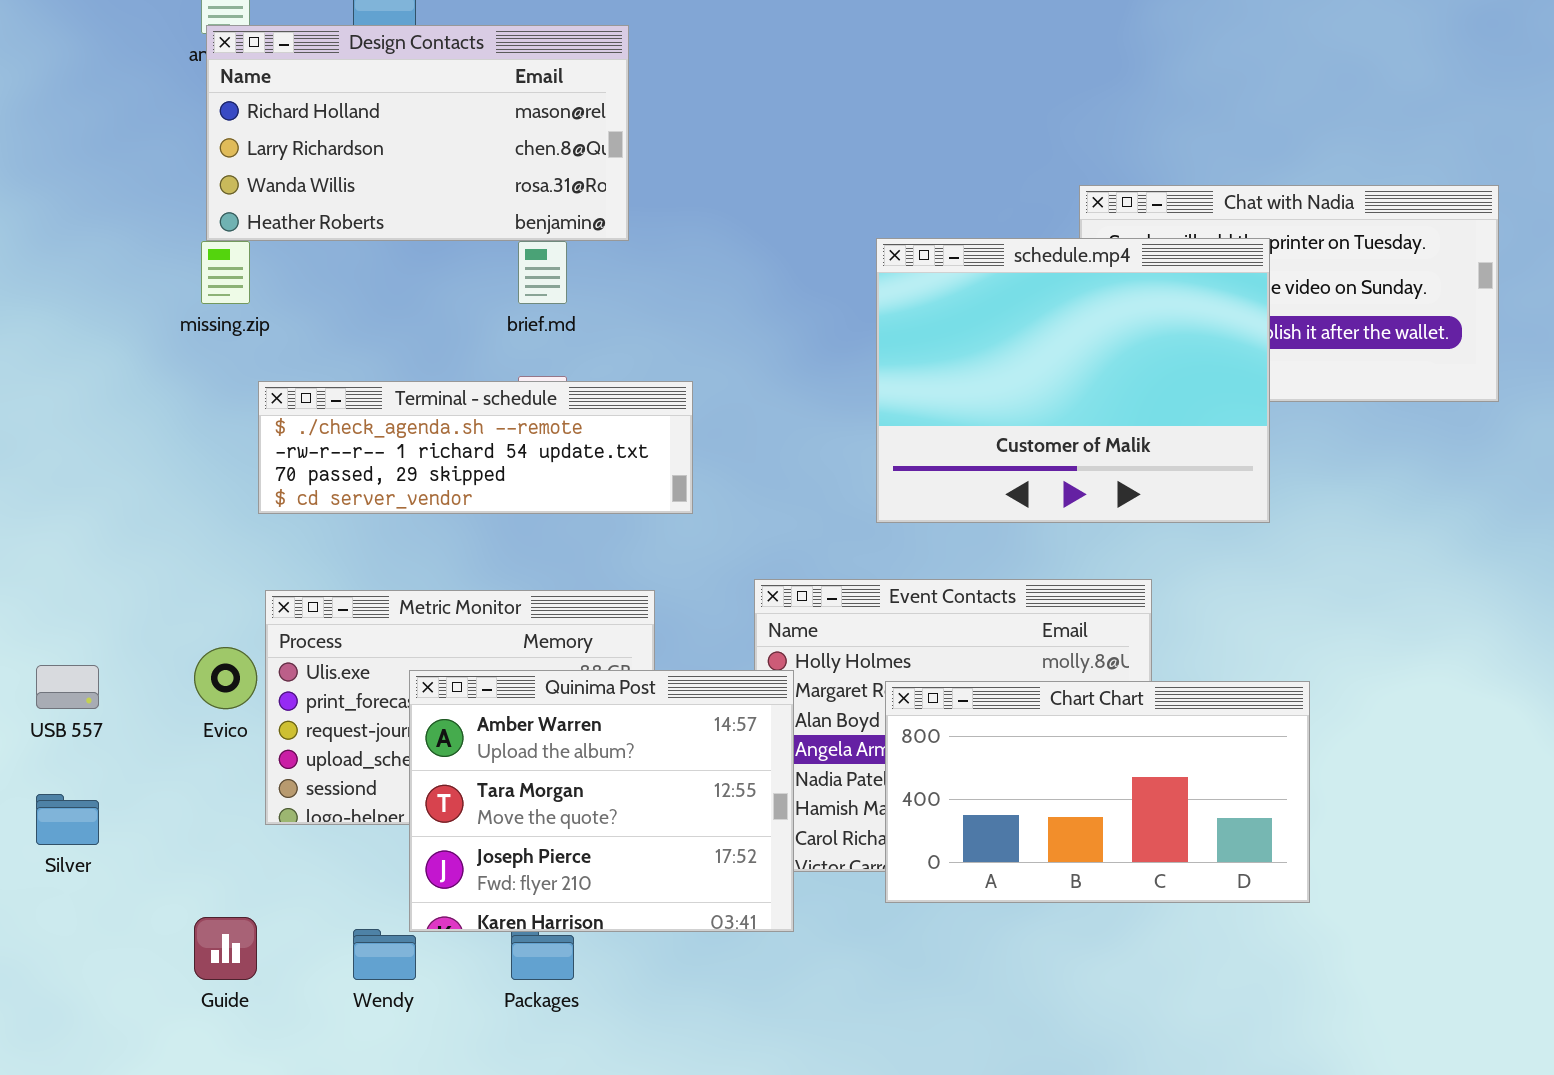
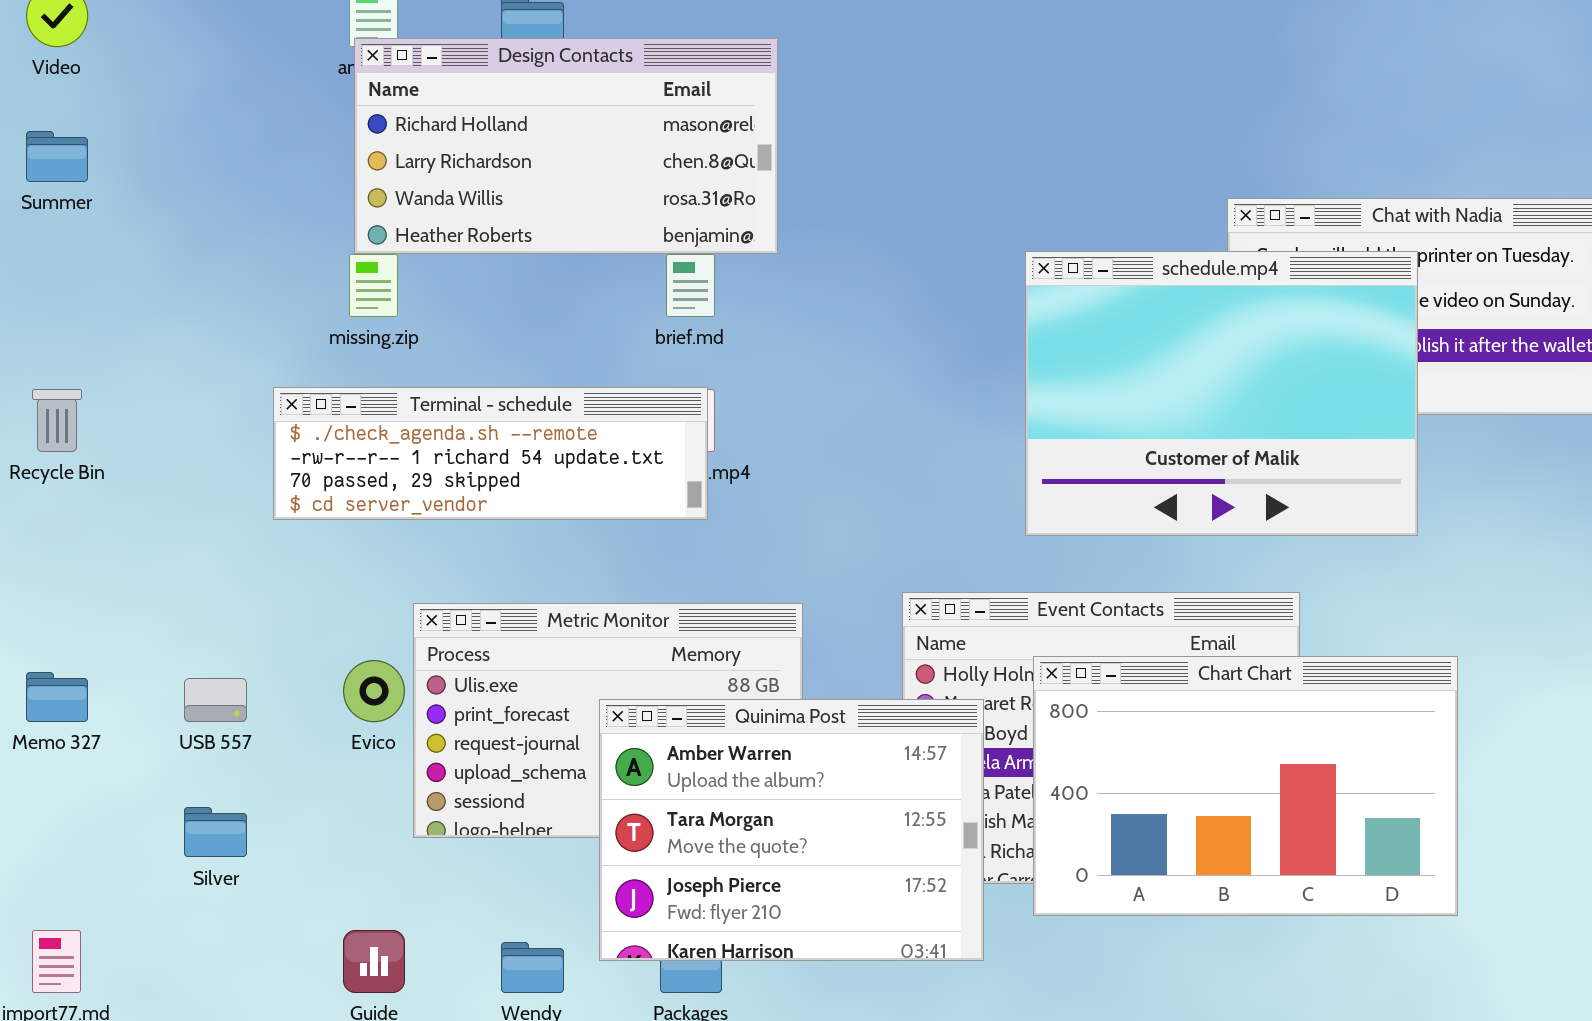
Terminal - schedule: [258,381,693,514] -> [273,387,708,520], moved
Quinima Post: [409,670,794,932] -> [599,699,984,961], moved
Chart Chart: [885,681,1310,903] -> [1033,656,1458,916], resized

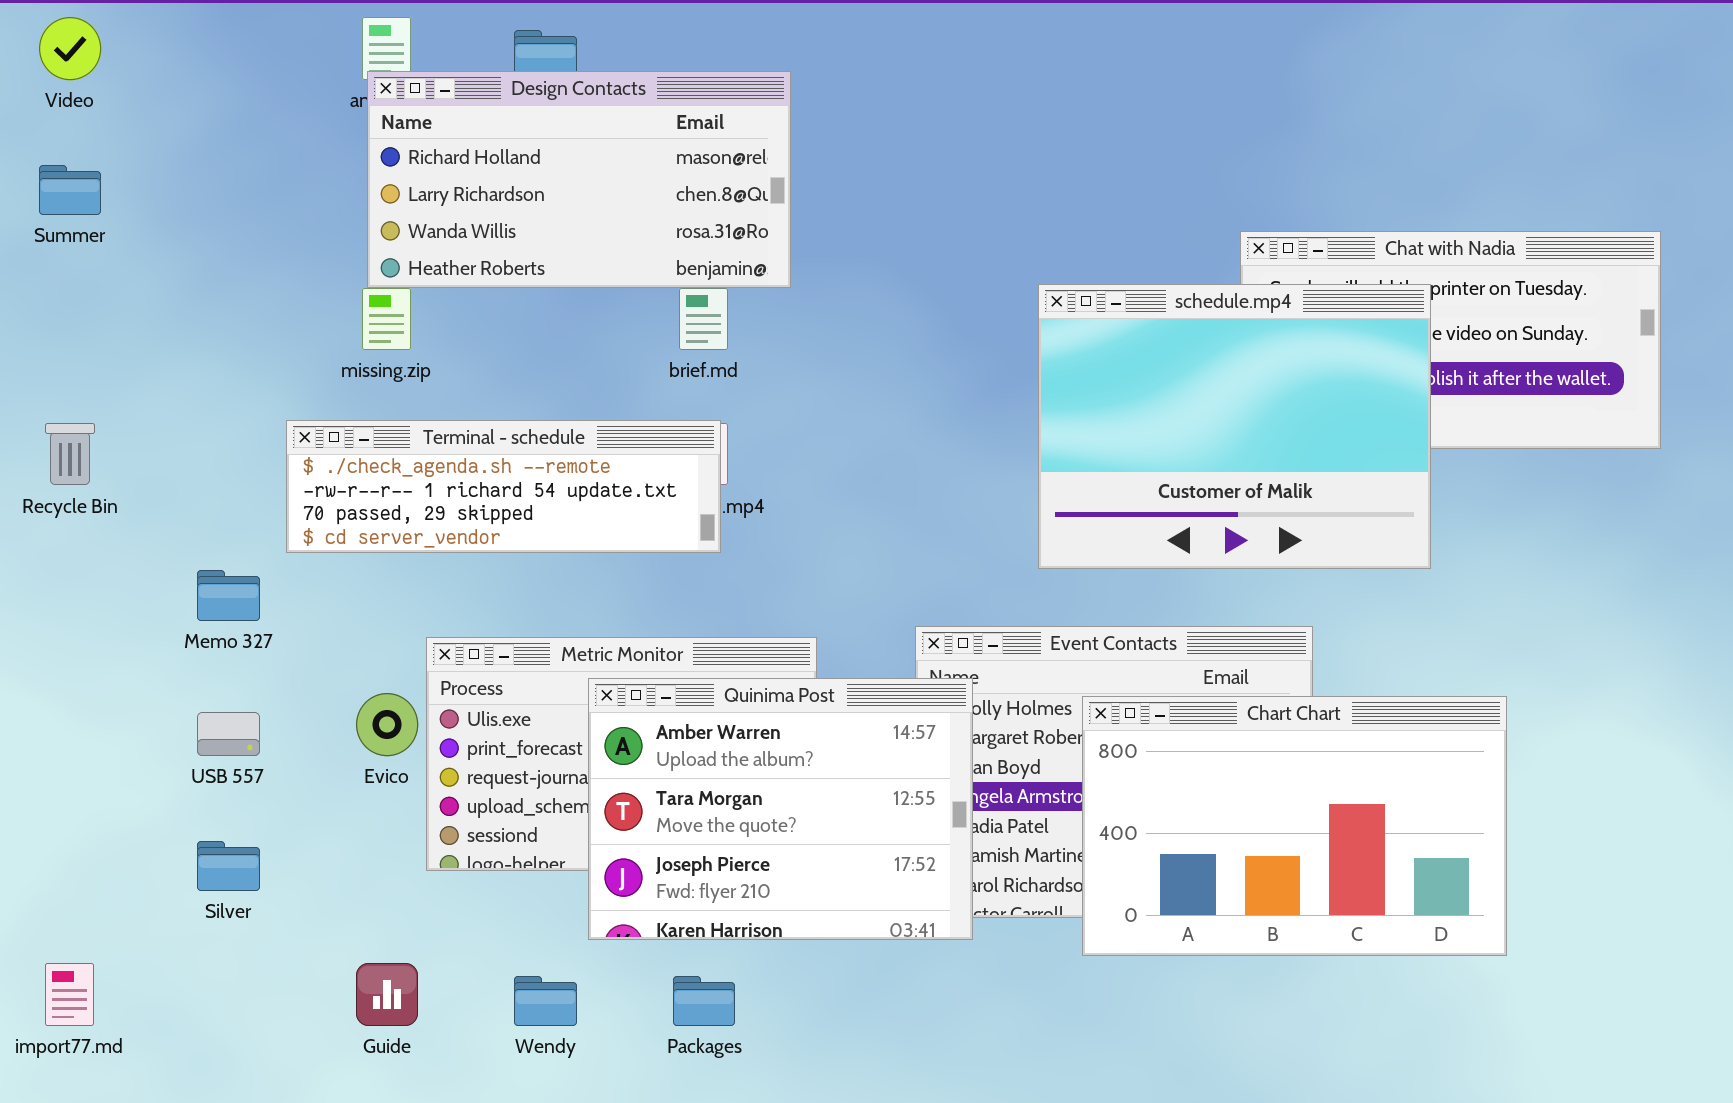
Chart Chart: [1033,656,1458,916] -> [1082,696,1507,956], moved
Memo 327: [26,672,88,722] -> [197,570,260,621], moved
Quinima Post: [599,699,984,961] -> [588,678,973,940], moved

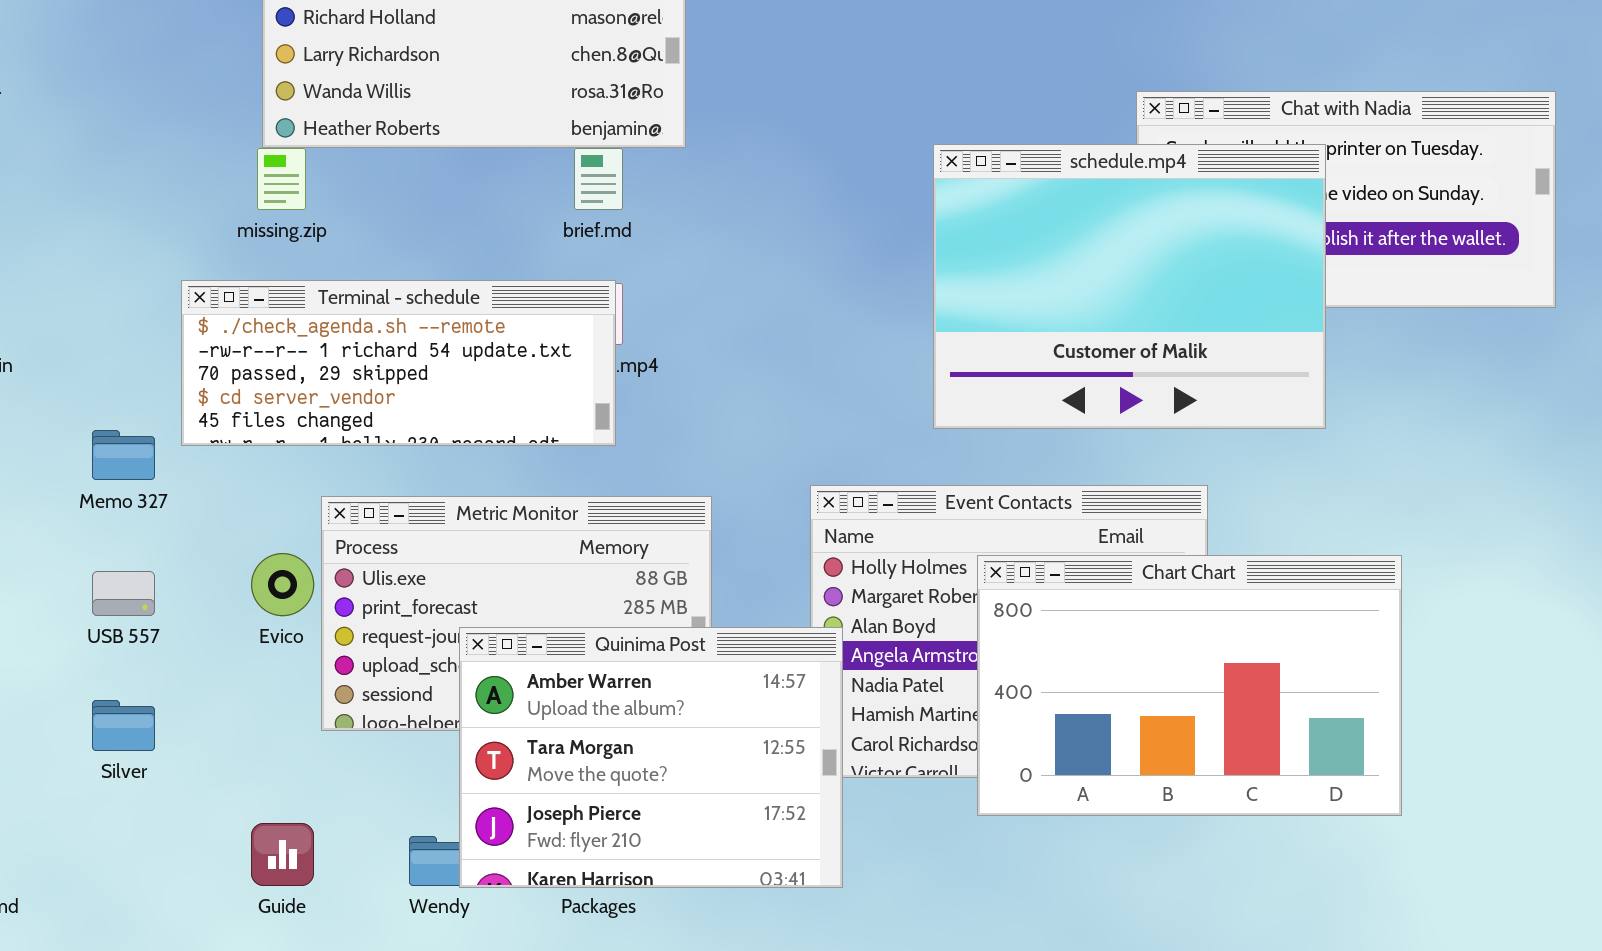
Terminal - schedule: [286,420,721,553] -> [181,280,616,446], resized
Quinima Post: [588,678,973,940] -> [459,627,843,888], moved

